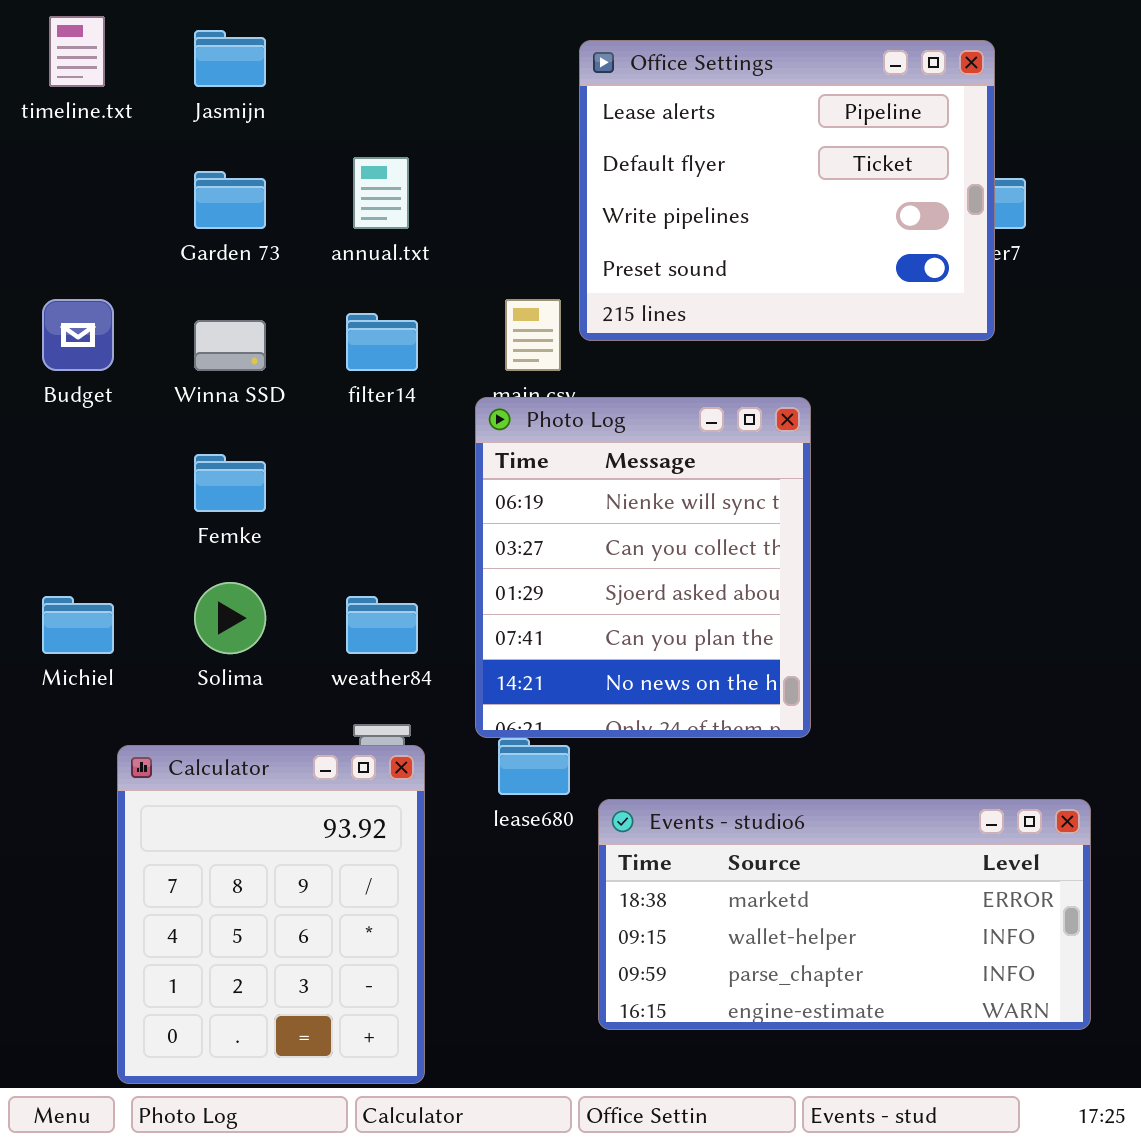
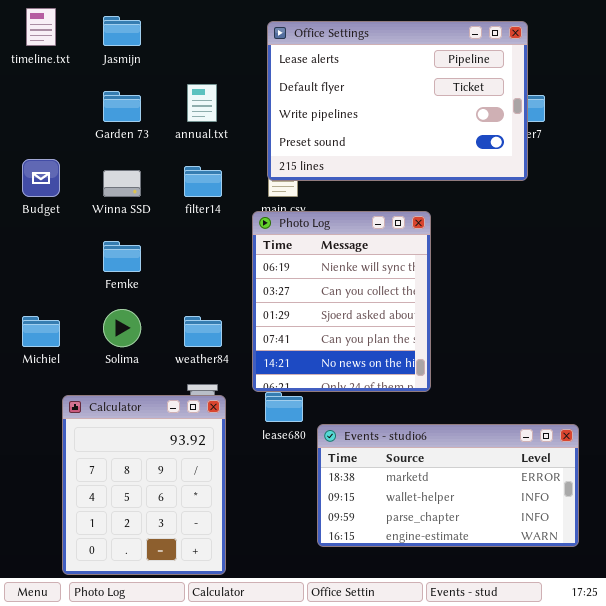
Office Settings: [579,40,995,341] -> [267,21,528,181], resized

